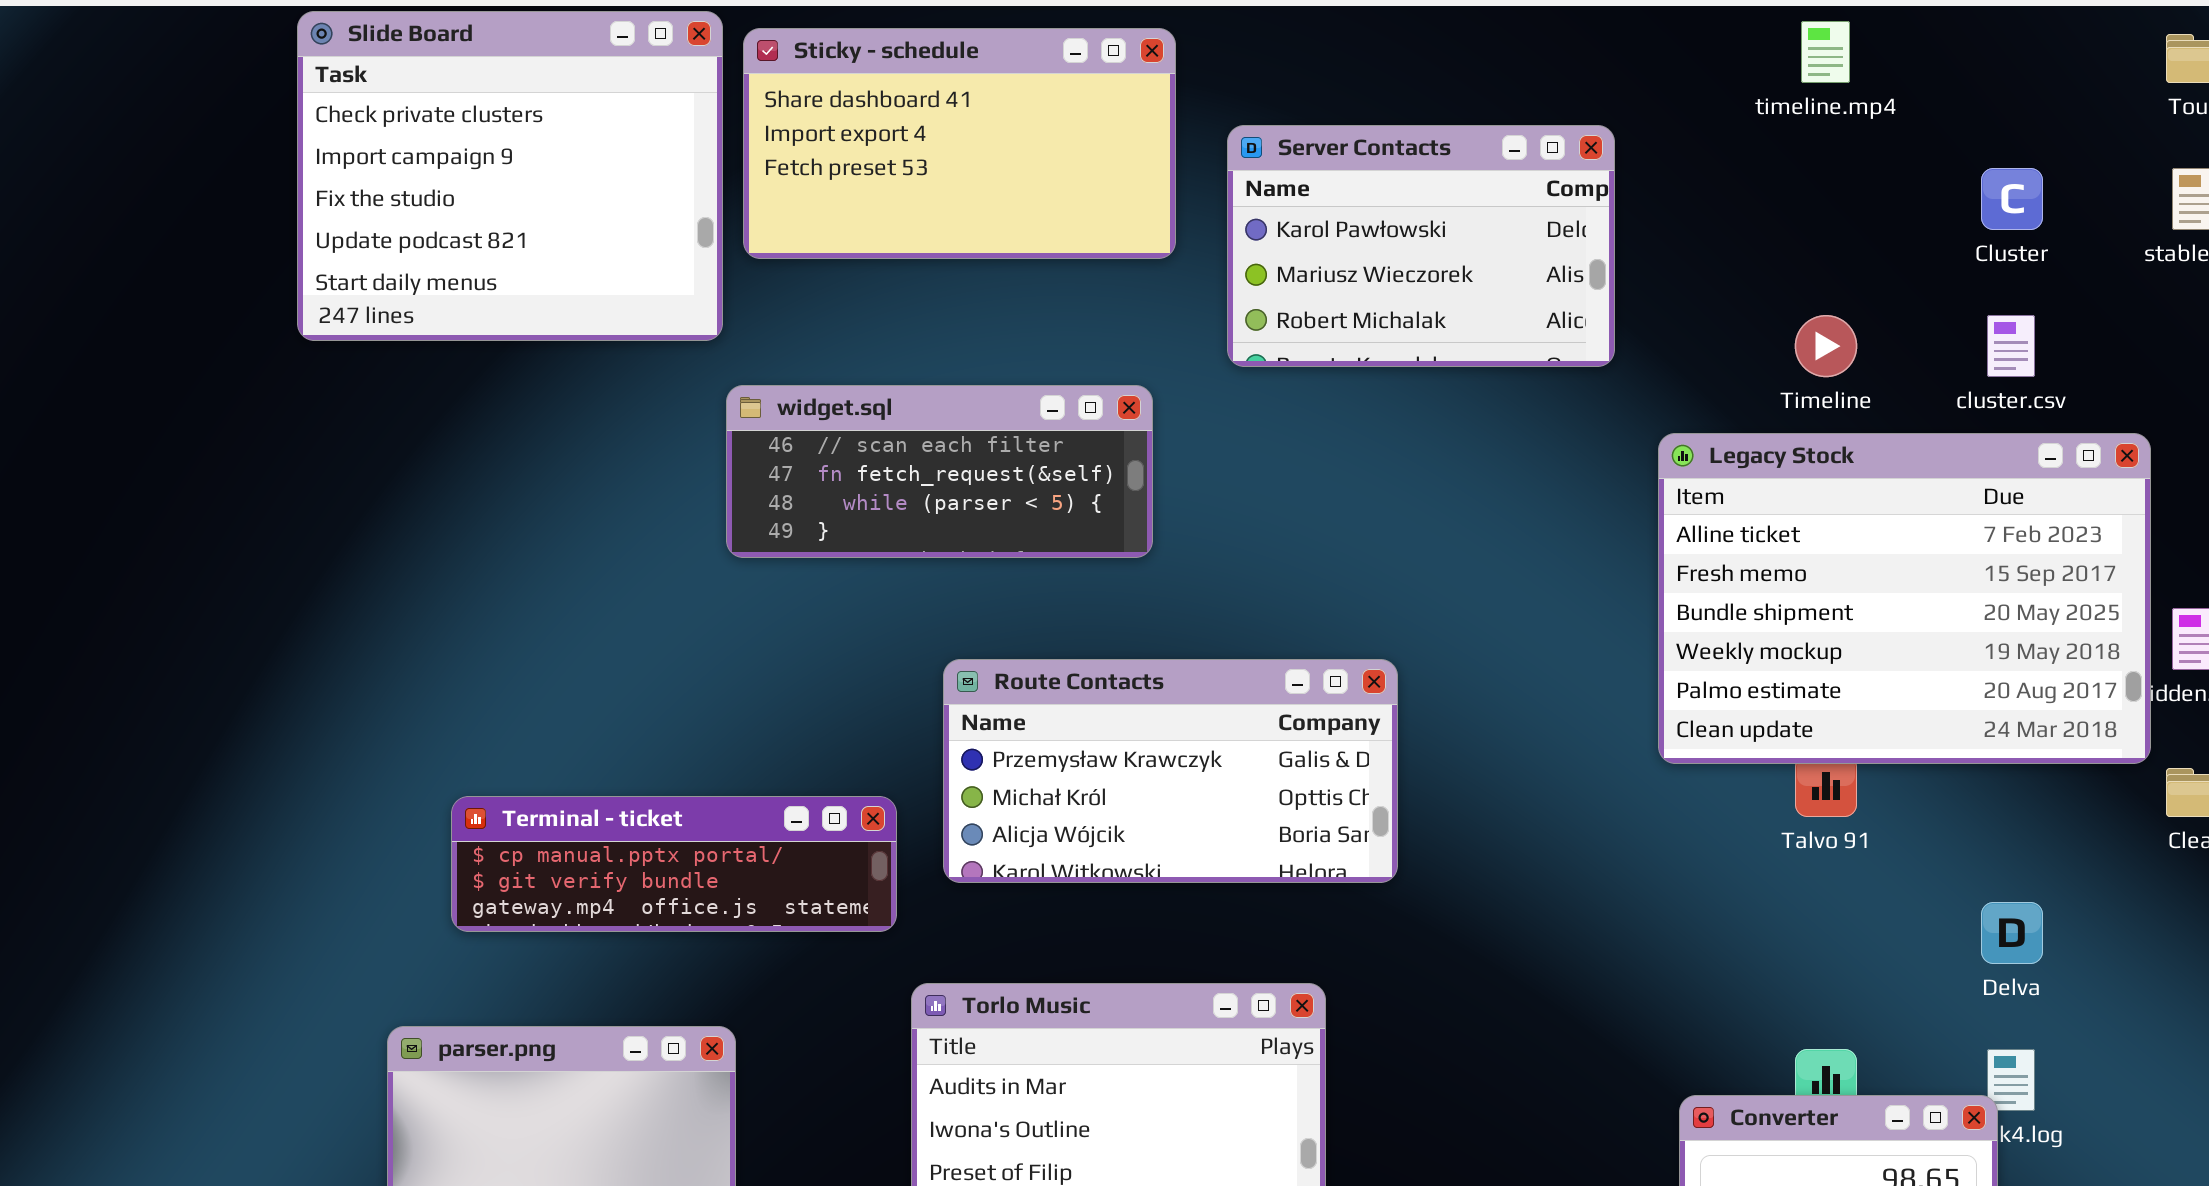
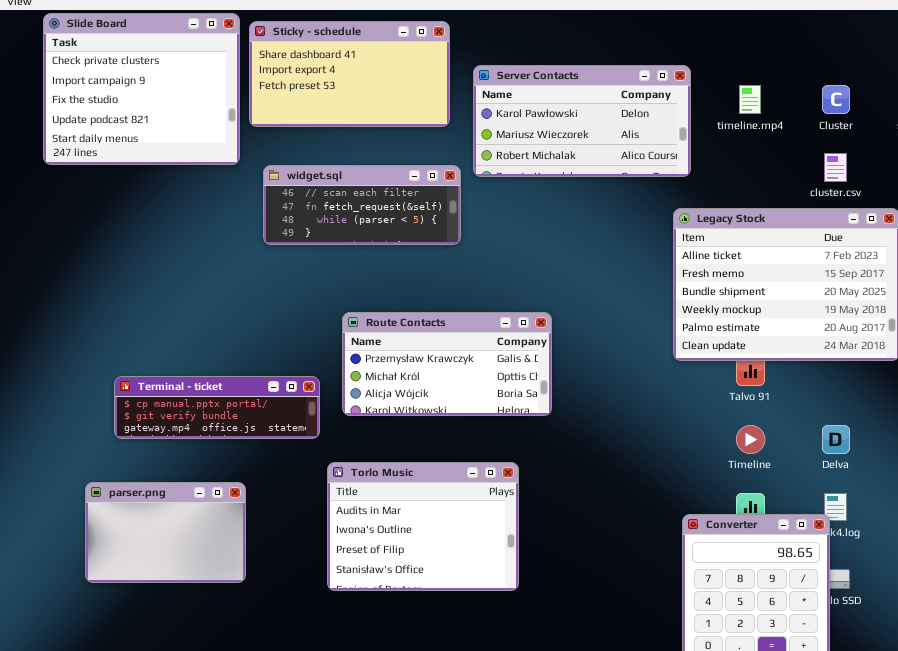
timeline.mp4: [1801,21,1850,83] -> [739,85,761,114], moved
Server Contacts: [1227,125,1615,367] -> [473,65,691,177], resized
Timeline: [1795,315,1857,377] -> [736,425,765,454], moved
widget.sql: [726,385,1153,558] -> [263,165,461,245], moved

